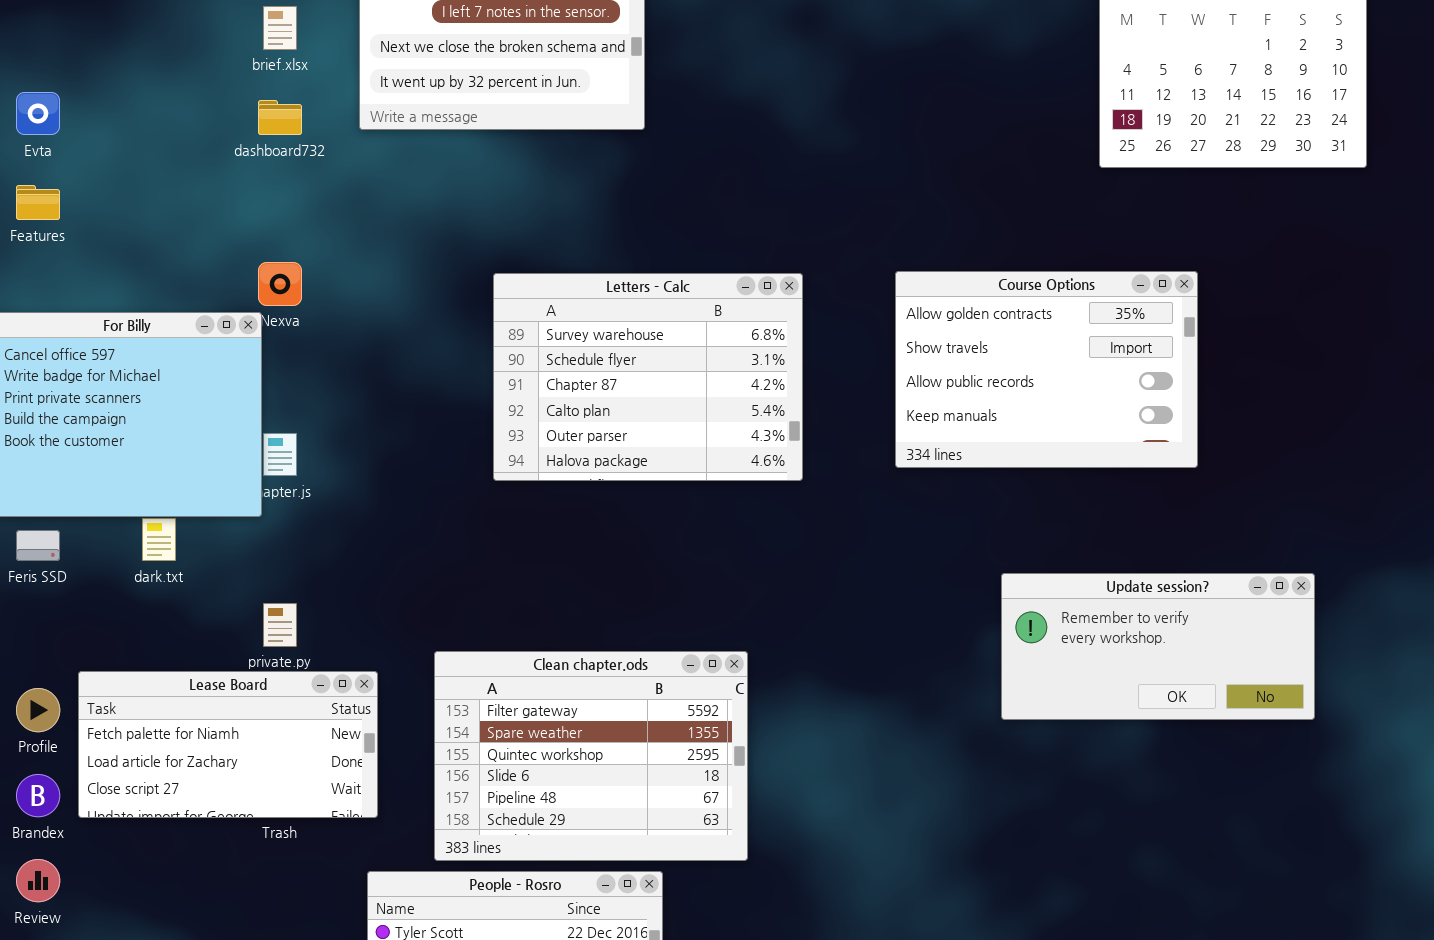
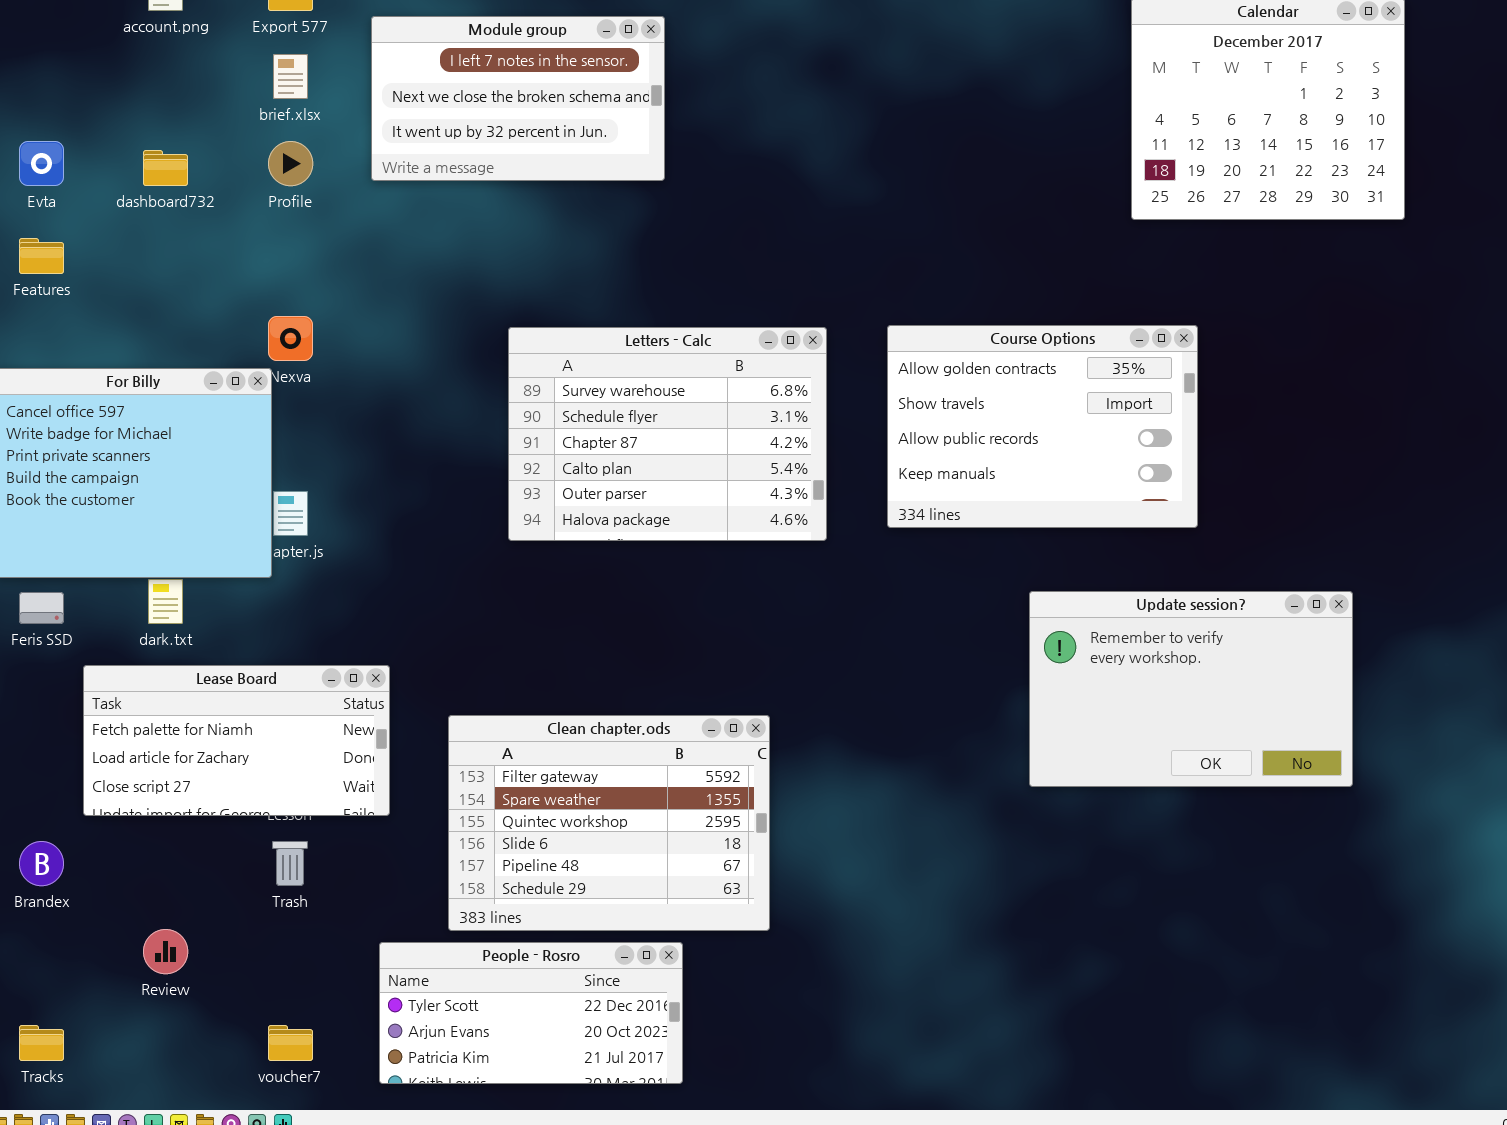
dashboard732: [258,100,302,135] -> [143,150,188,186], moved
Course Options: [895,271,1198,468] -> [887,325,1198,528], moved
Update session?: [1001,573,1315,720] -> [1029,591,1353,787], resized
Lease Board: [78,671,378,818] -> [83,665,390,816], moved
Profile: [16,688,60,732] -> [268,141,313,186], moved
Review: [16,859,60,902] -> [143,929,188,974], moved

